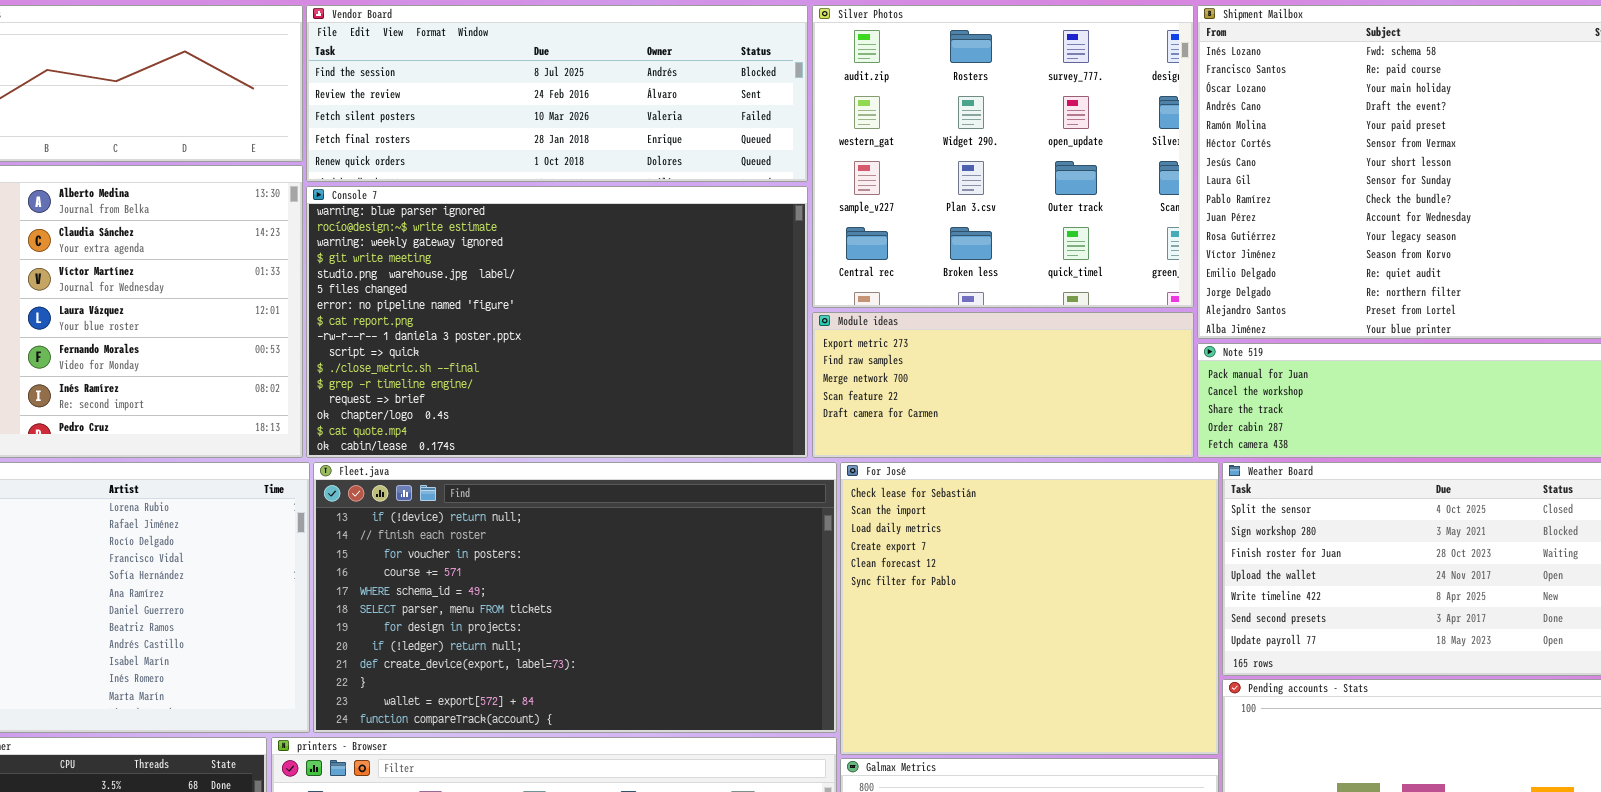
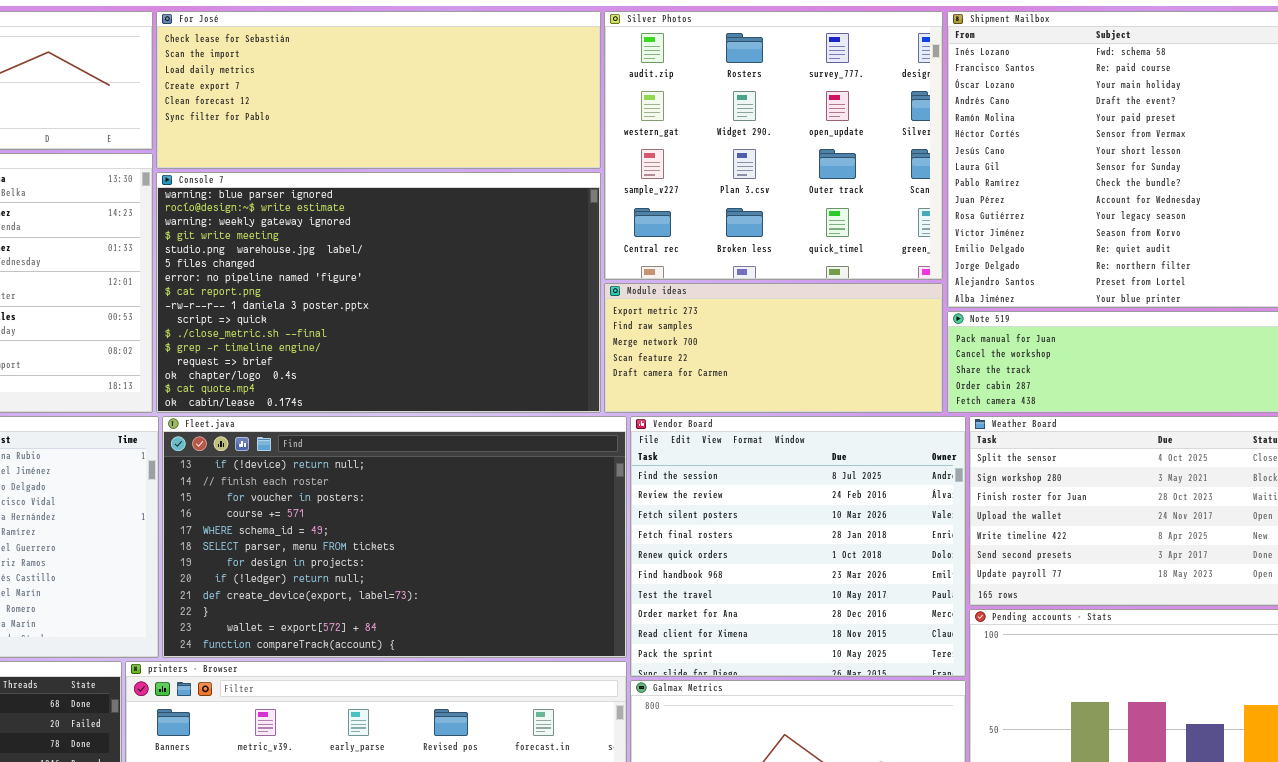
Vendor Board: [306,5,808,182] -> [630,416,966,677], moved, resized
For José: [840,462,1219,755] -> [156,11,601,169], moved, resized

